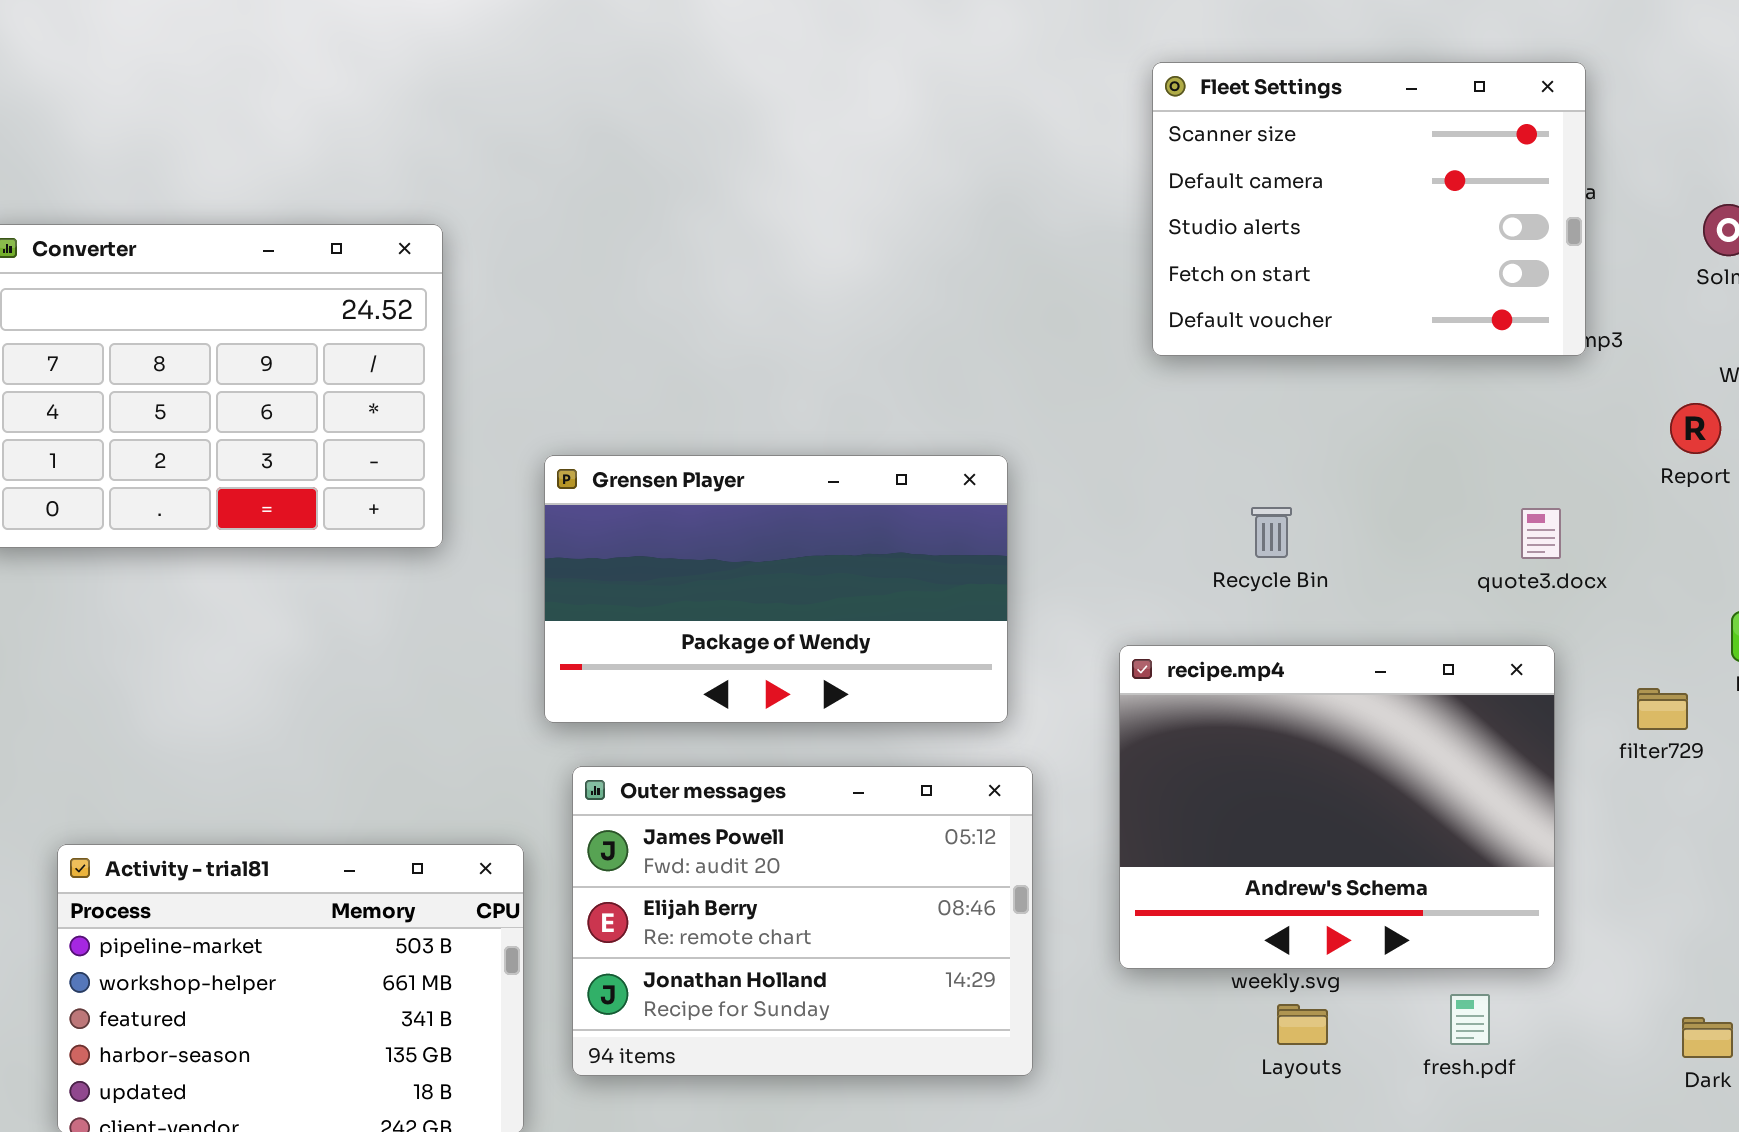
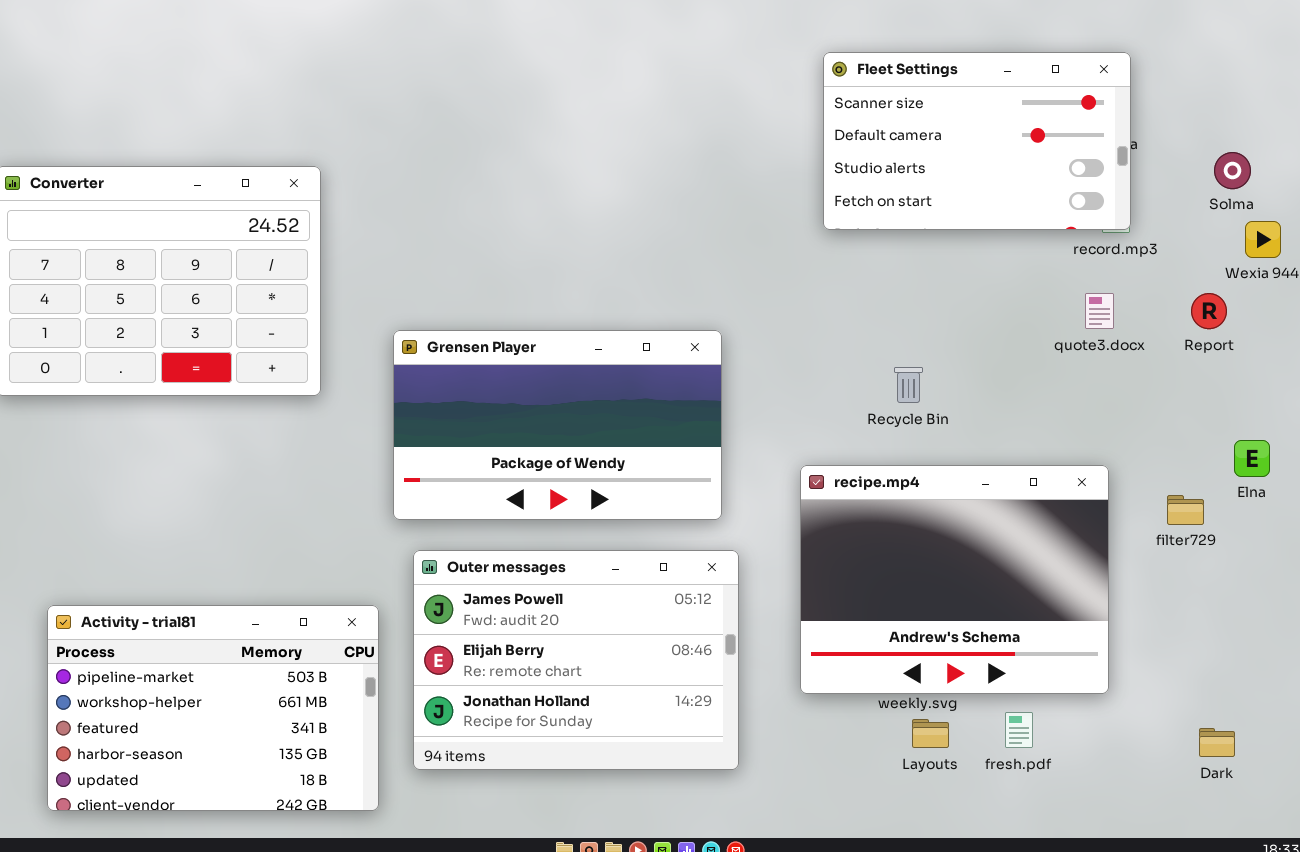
Fleet Settings: [1152,62,1586,356] -> [823,52,1131,230], resized
quote3.docx: [1521,508,1561,559] -> [1085,293,1114,329], moved
fresh.pdf: [1450,994,1490,1045] -> [1005,712,1033,748], moved

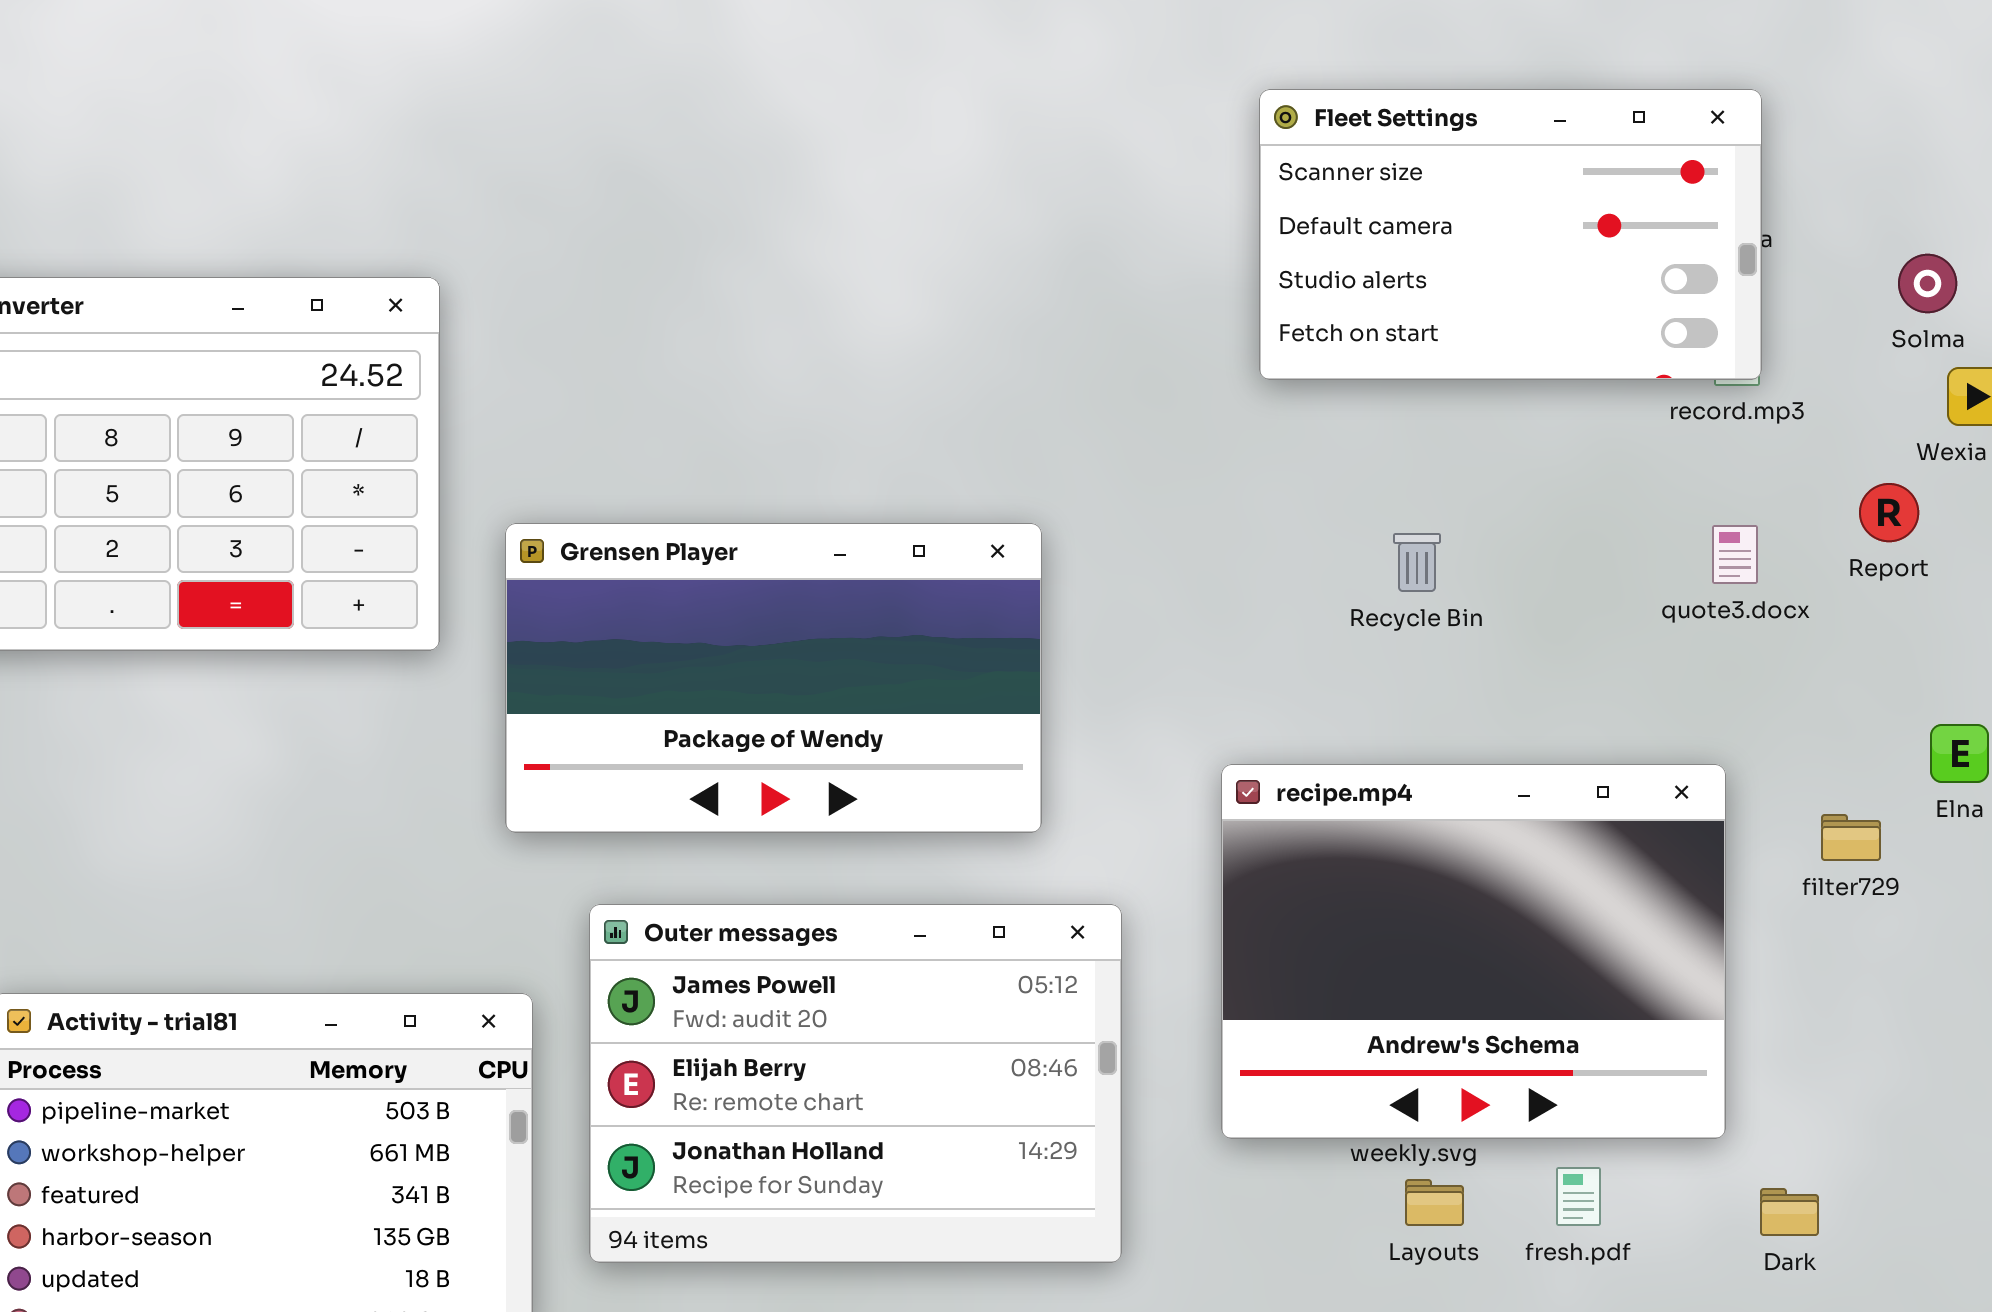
quote3.docx: [1085,293,1114,329] -> [1712,525,1758,584], moved
Grensen Player: [393,330,722,520] -> [505,523,1042,833], moved
Recycle Bin: [894,367,923,403] -> [1393,533,1441,592], moved
Dark: [1199,728,1235,757] -> [1760,1188,1819,1236], moved

